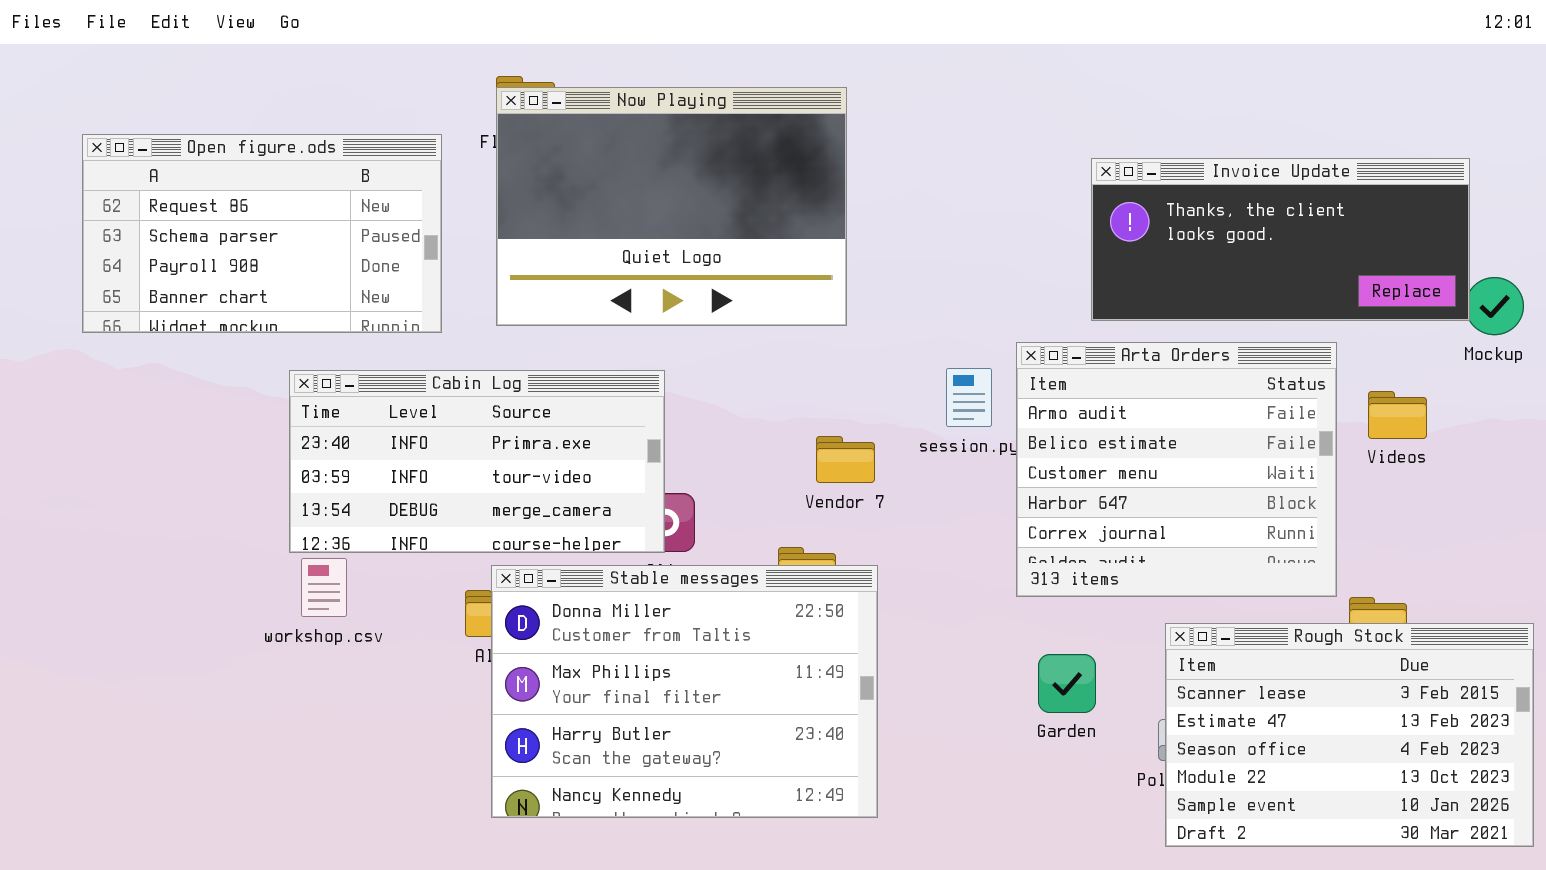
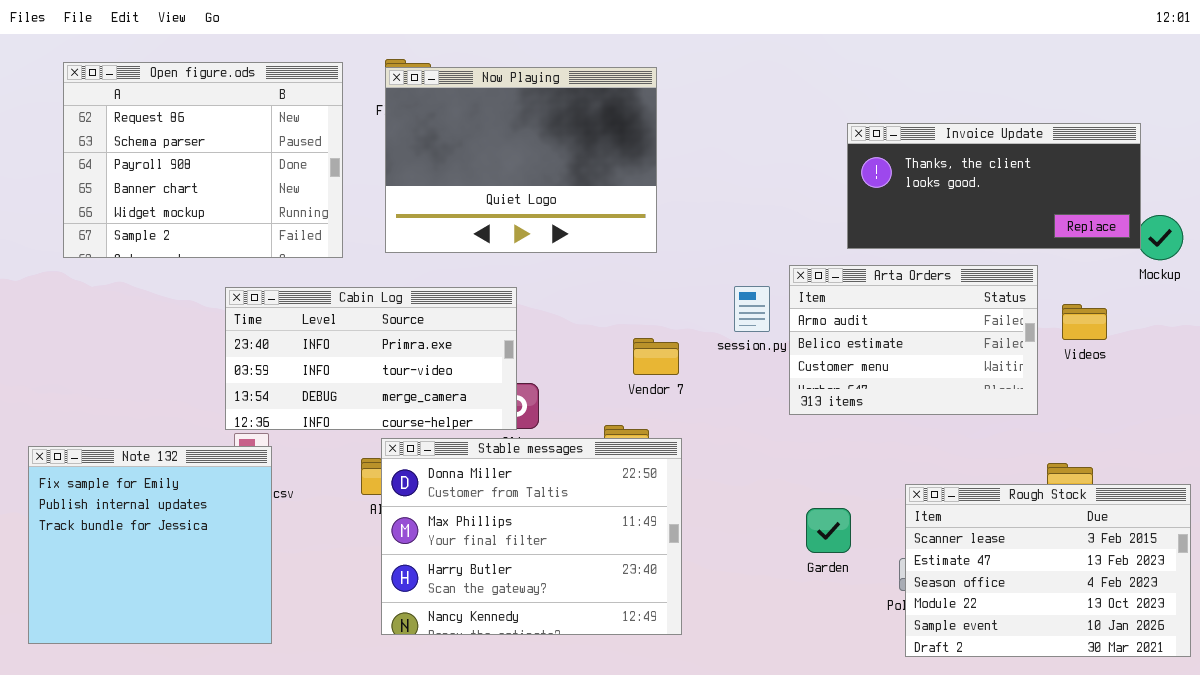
Open figure.ods: [82,134,442,333] -> [63,62,343,258], resized
Arta Orders: [1016,342,1337,597] -> [789,265,1038,415], resized
Note 132: none -> [28,446,272,644], opened

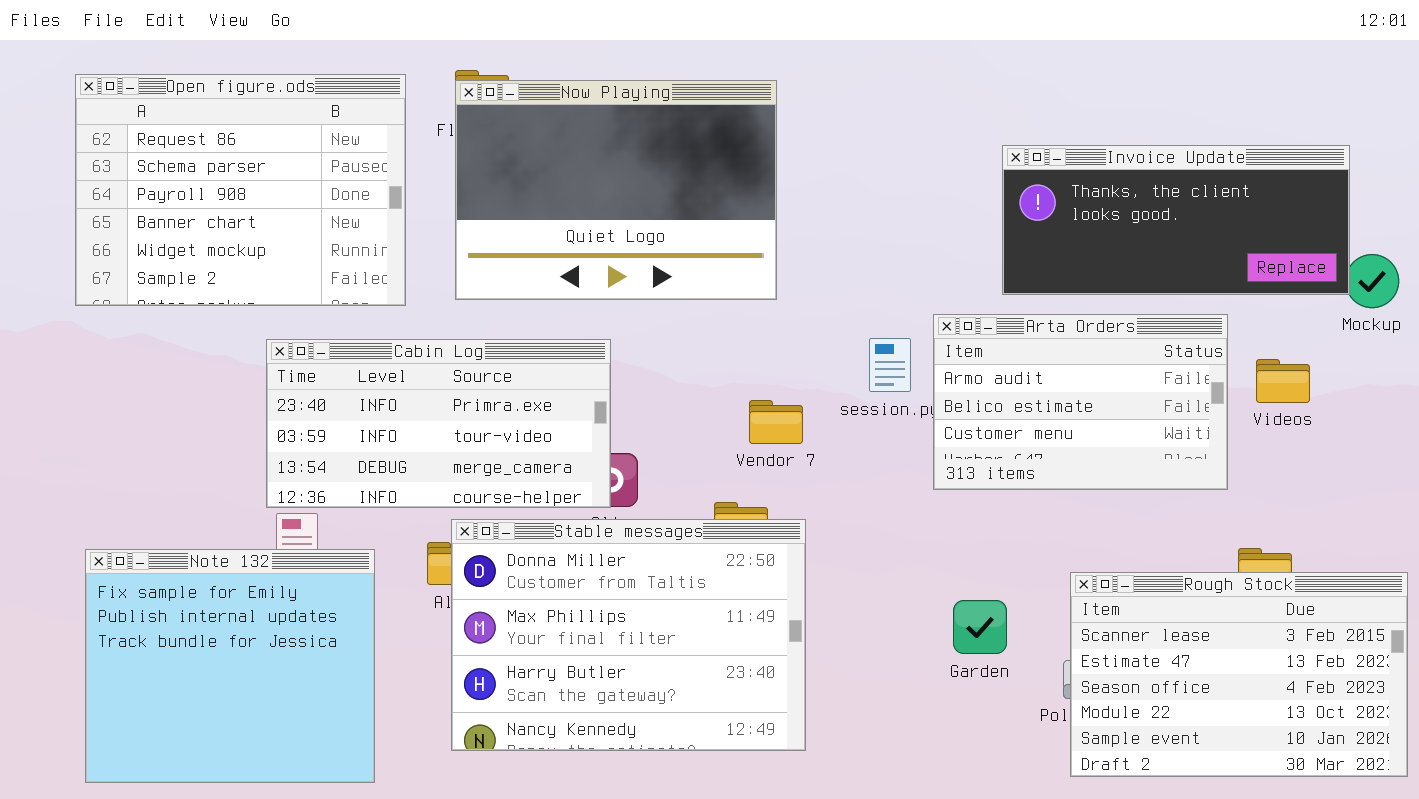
Note 132: [28,446,272,644] -> [85,549,375,783], moved

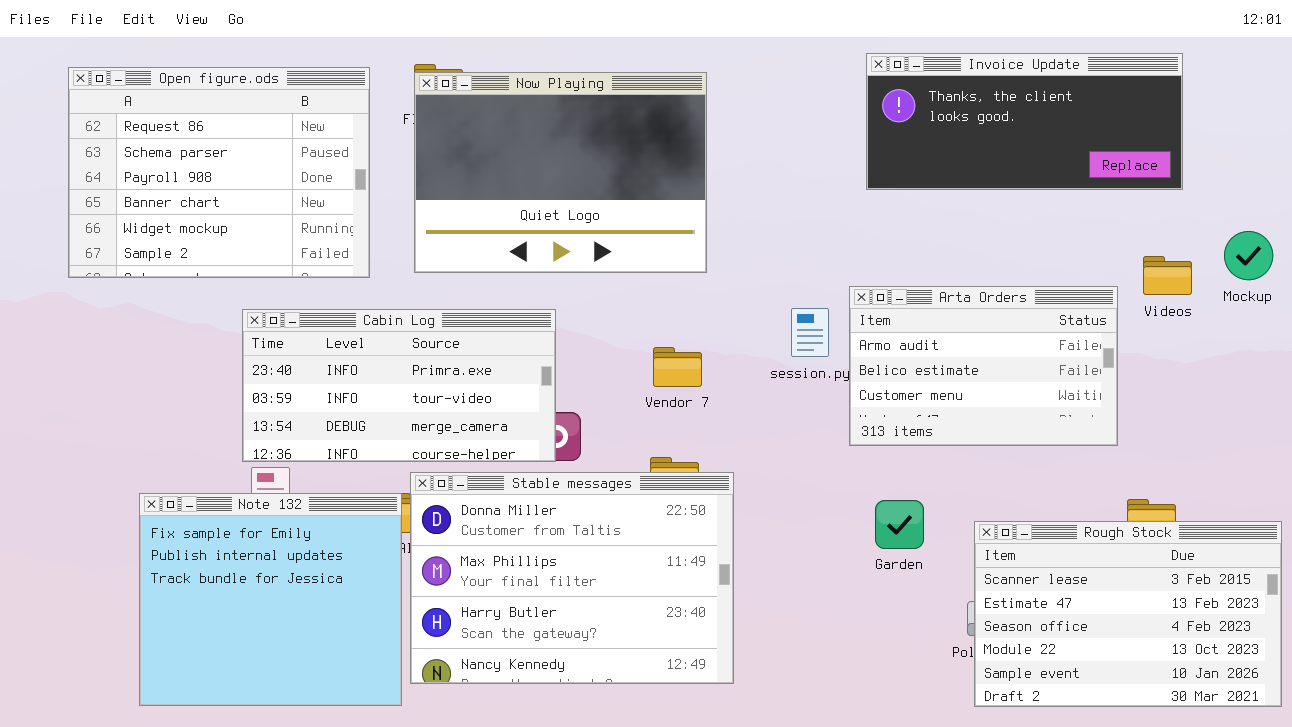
Invoice Update: [1002,145,1350,295] -> [866,53,1183,190], moved
Videos: [1256,359,1310,403] -> [1143,256,1192,295], moved
Vendor 7: [749,400,803,444] -> [653,347,702,387], moved
Note 132: [85,549,375,783] -> [139,493,402,706], moved
Garden: [953,600,1007,654] -> [875,500,924,549], moved

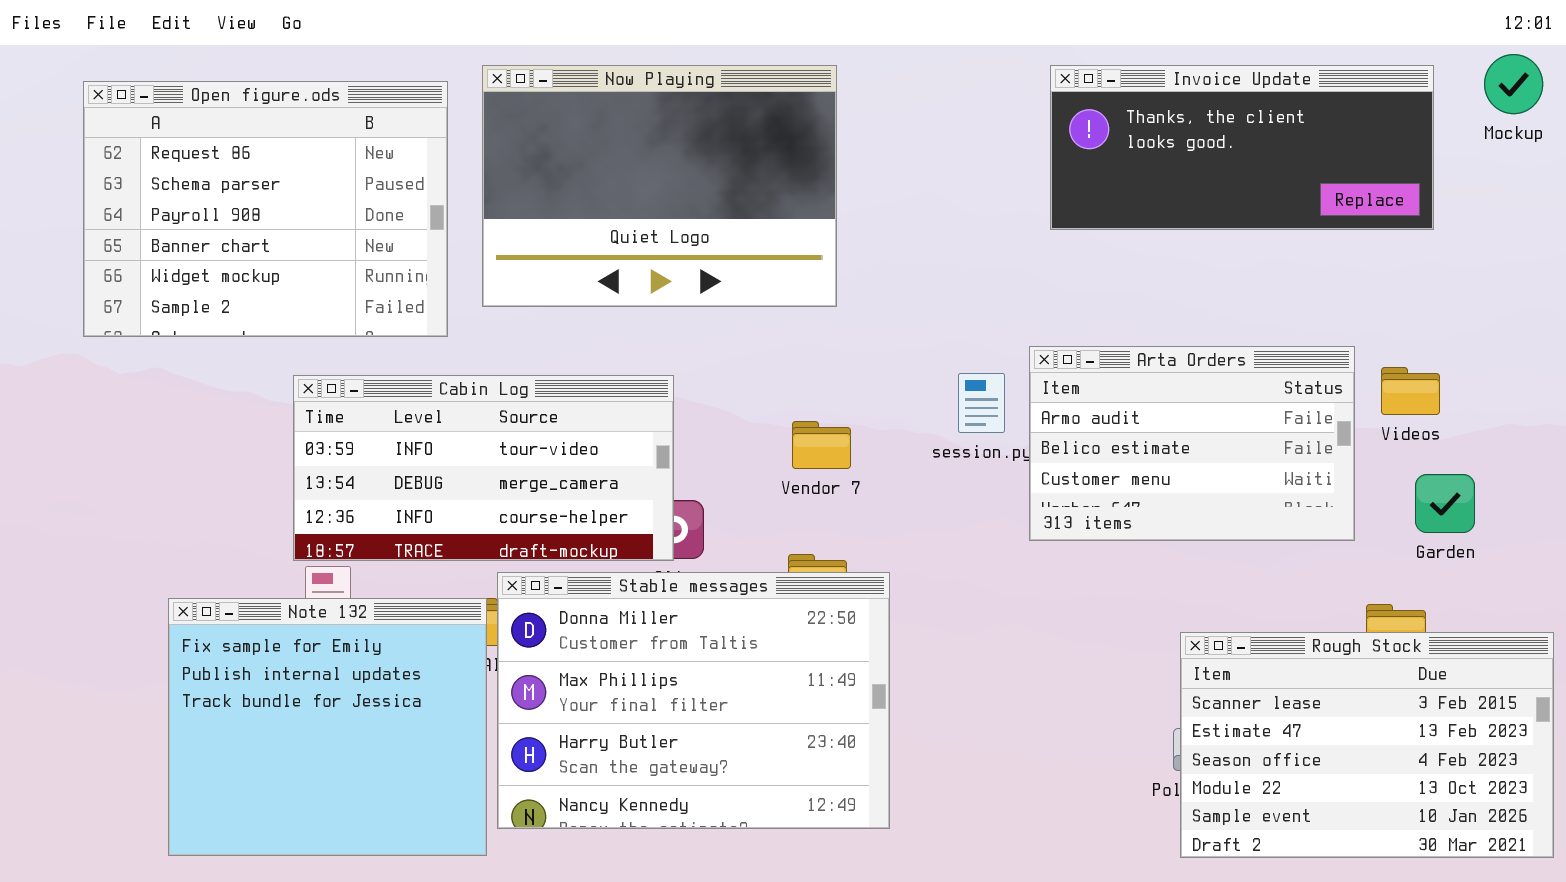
Now Playing: [414,72,707,273] -> [482,65,837,307], moved
Mockup: [1224,231,1273,280] -> [1484,54,1543,114], moved
Videos: [1143,256,1192,295] -> [1381,367,1440,415], moved
Cabin Log: [242,309,556,462] -> [293,375,674,561], scrolled down 1 row
Garden: [875,500,924,549] -> [1415,474,1475,533], moved

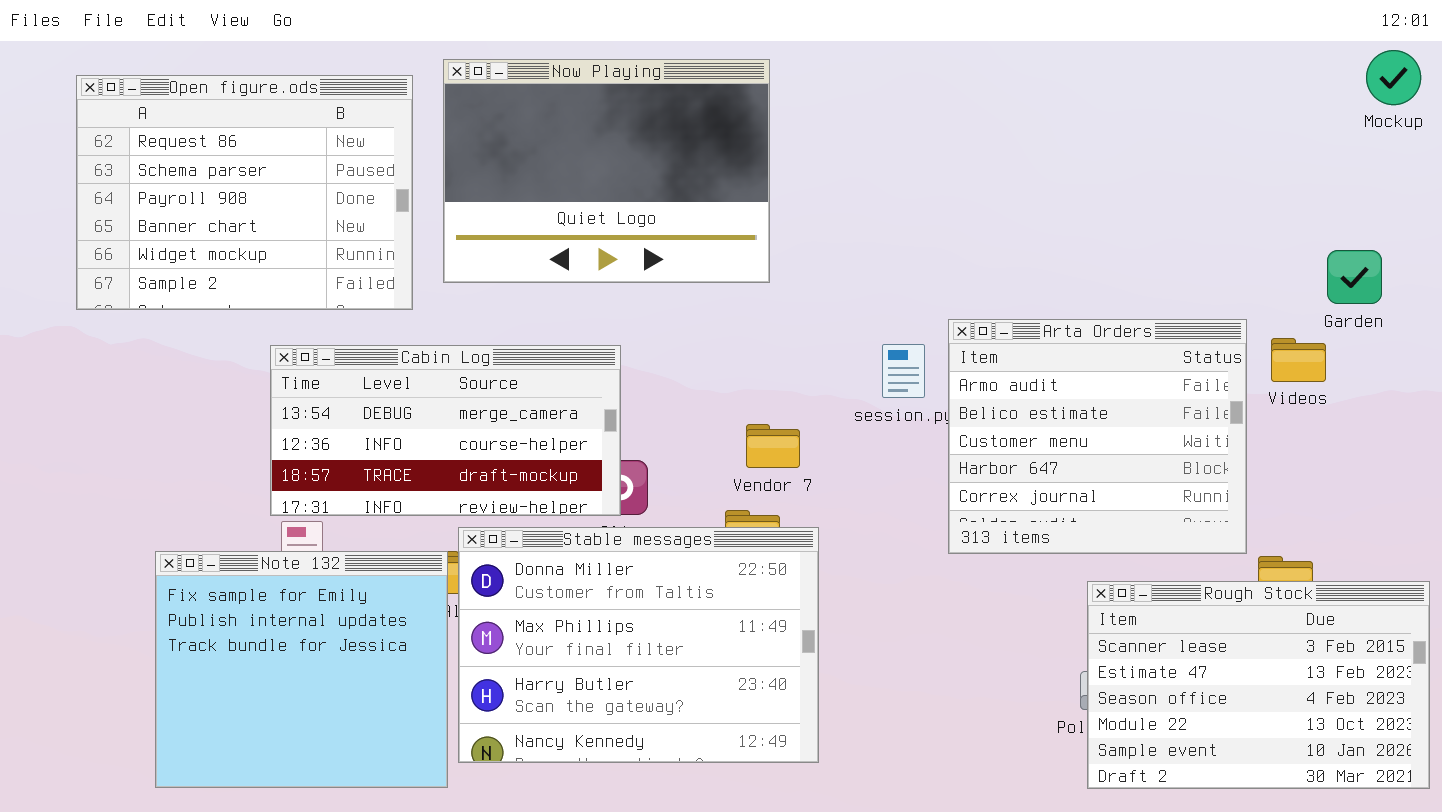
Invoice Update: [1050,65,1434,230] -> none, closed
Arta Orders: [1029,346,1355,541] -> [948,319,1247,554], resized
Cabin Log: [293,375,674,561] -> [270,345,621,516], scrolled down 1 row
Vendor 7: [792,421,851,469] -> [746,424,800,468], moved
Garden: [1415,474,1475,533] -> [1327,250,1382,304], moved

